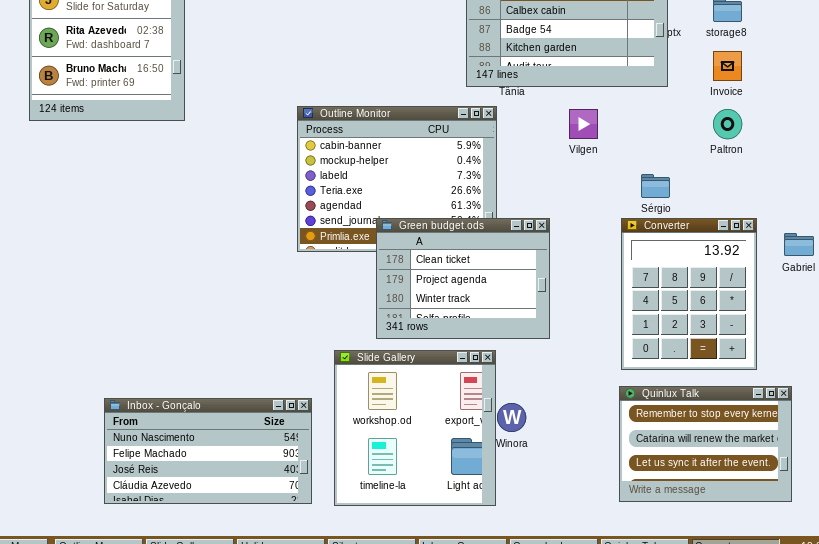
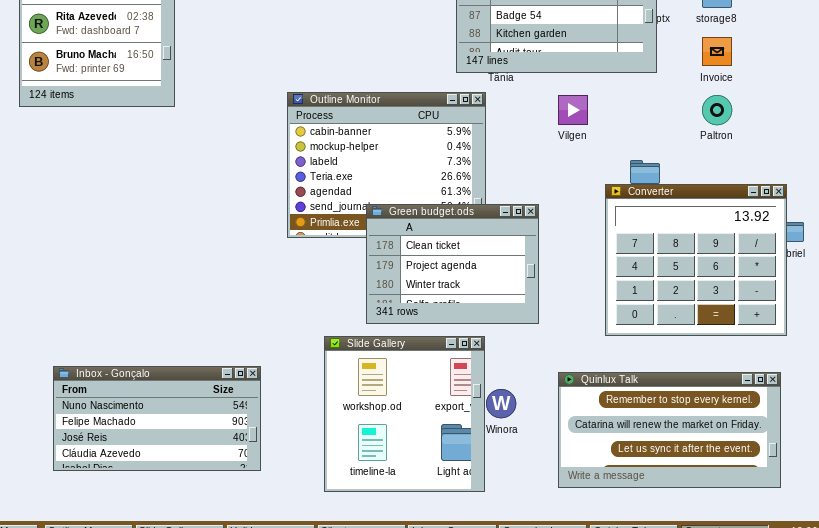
Converter: [621,218,757,370] -> [605,184,787,336], moved, resized
Quinlux Talk: [619,386,792,502] -> [558,372,781,488], resized
Inbox - Gonçalo: [104,398,312,504] -> [53,366,261,471], moved

